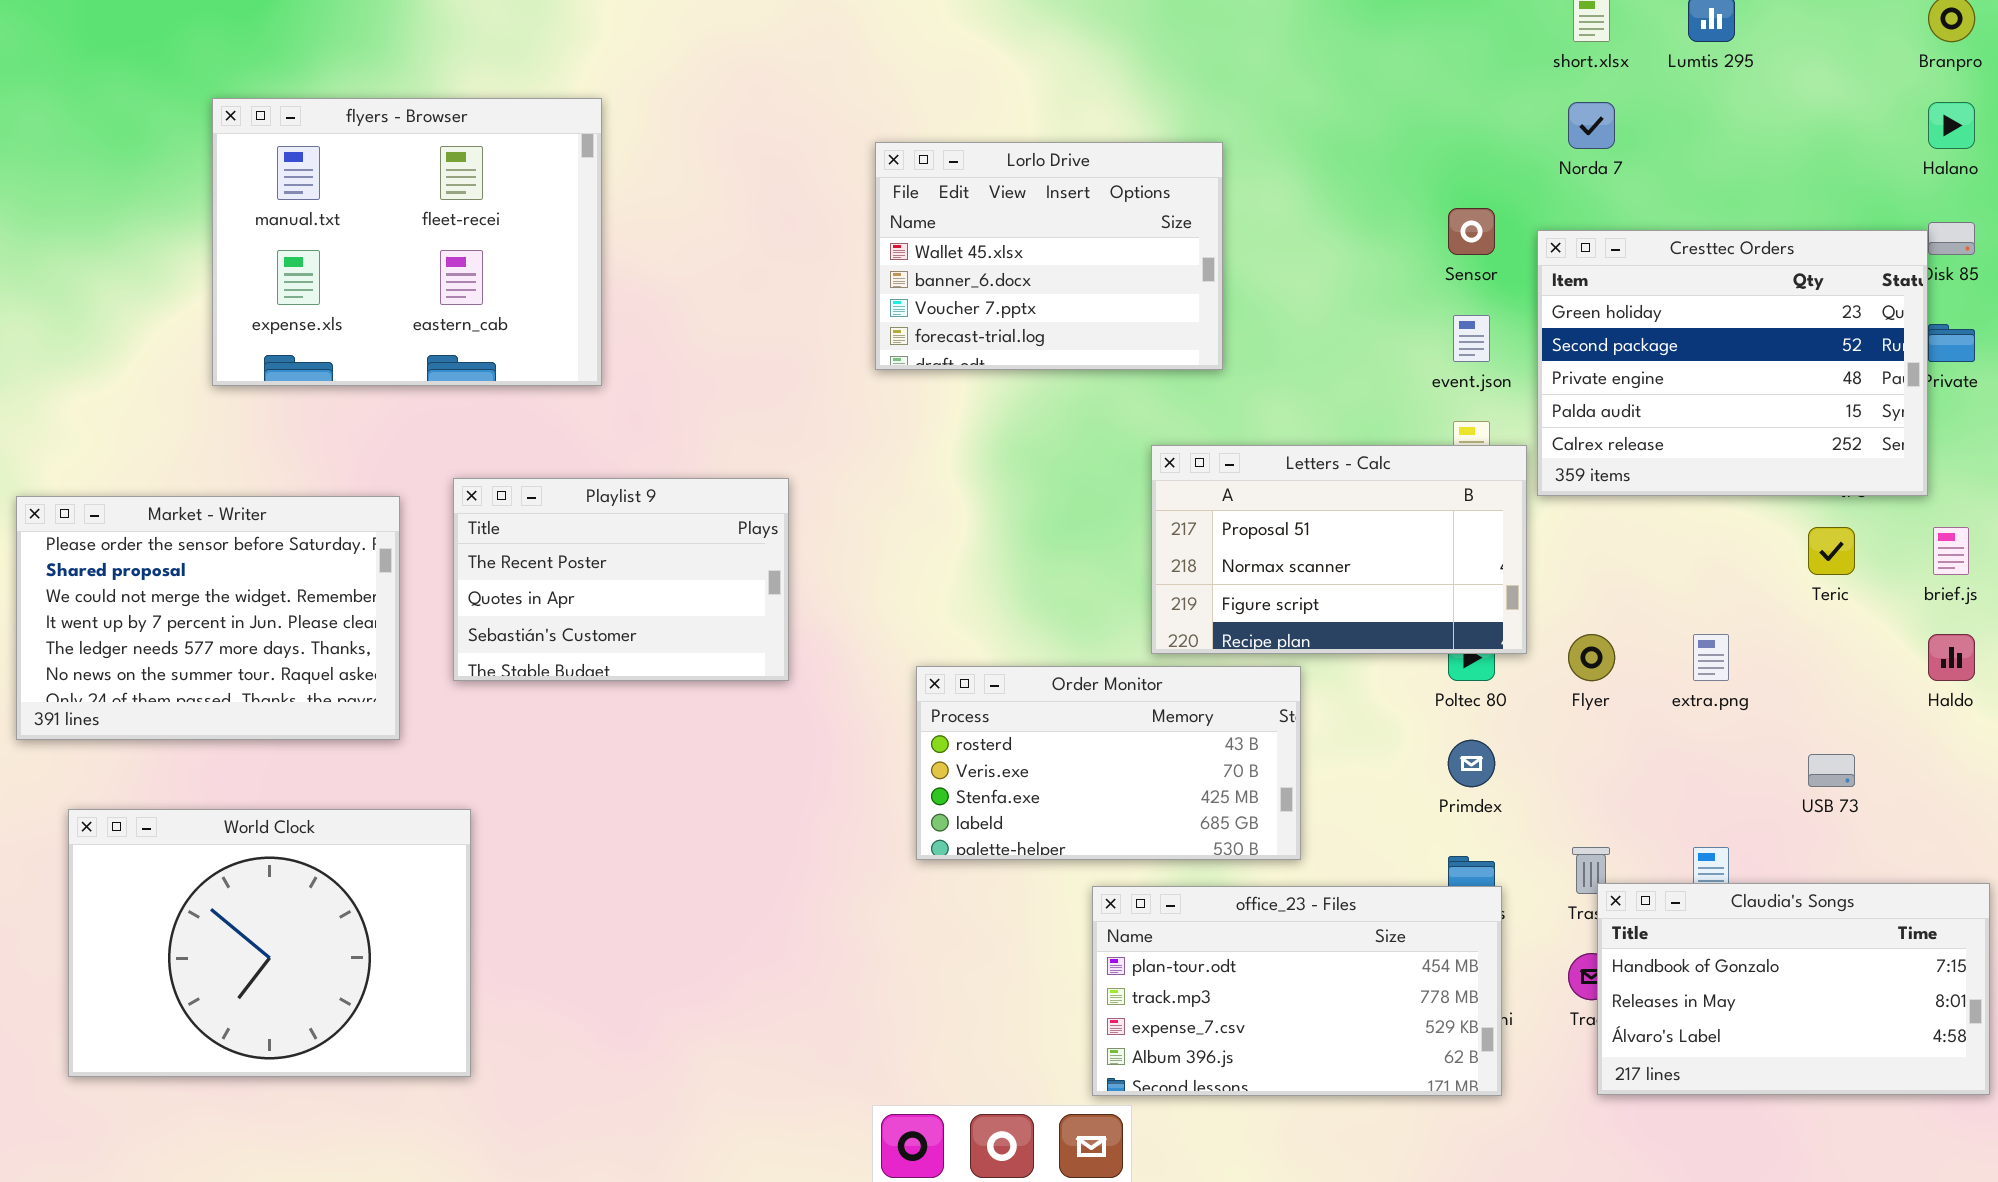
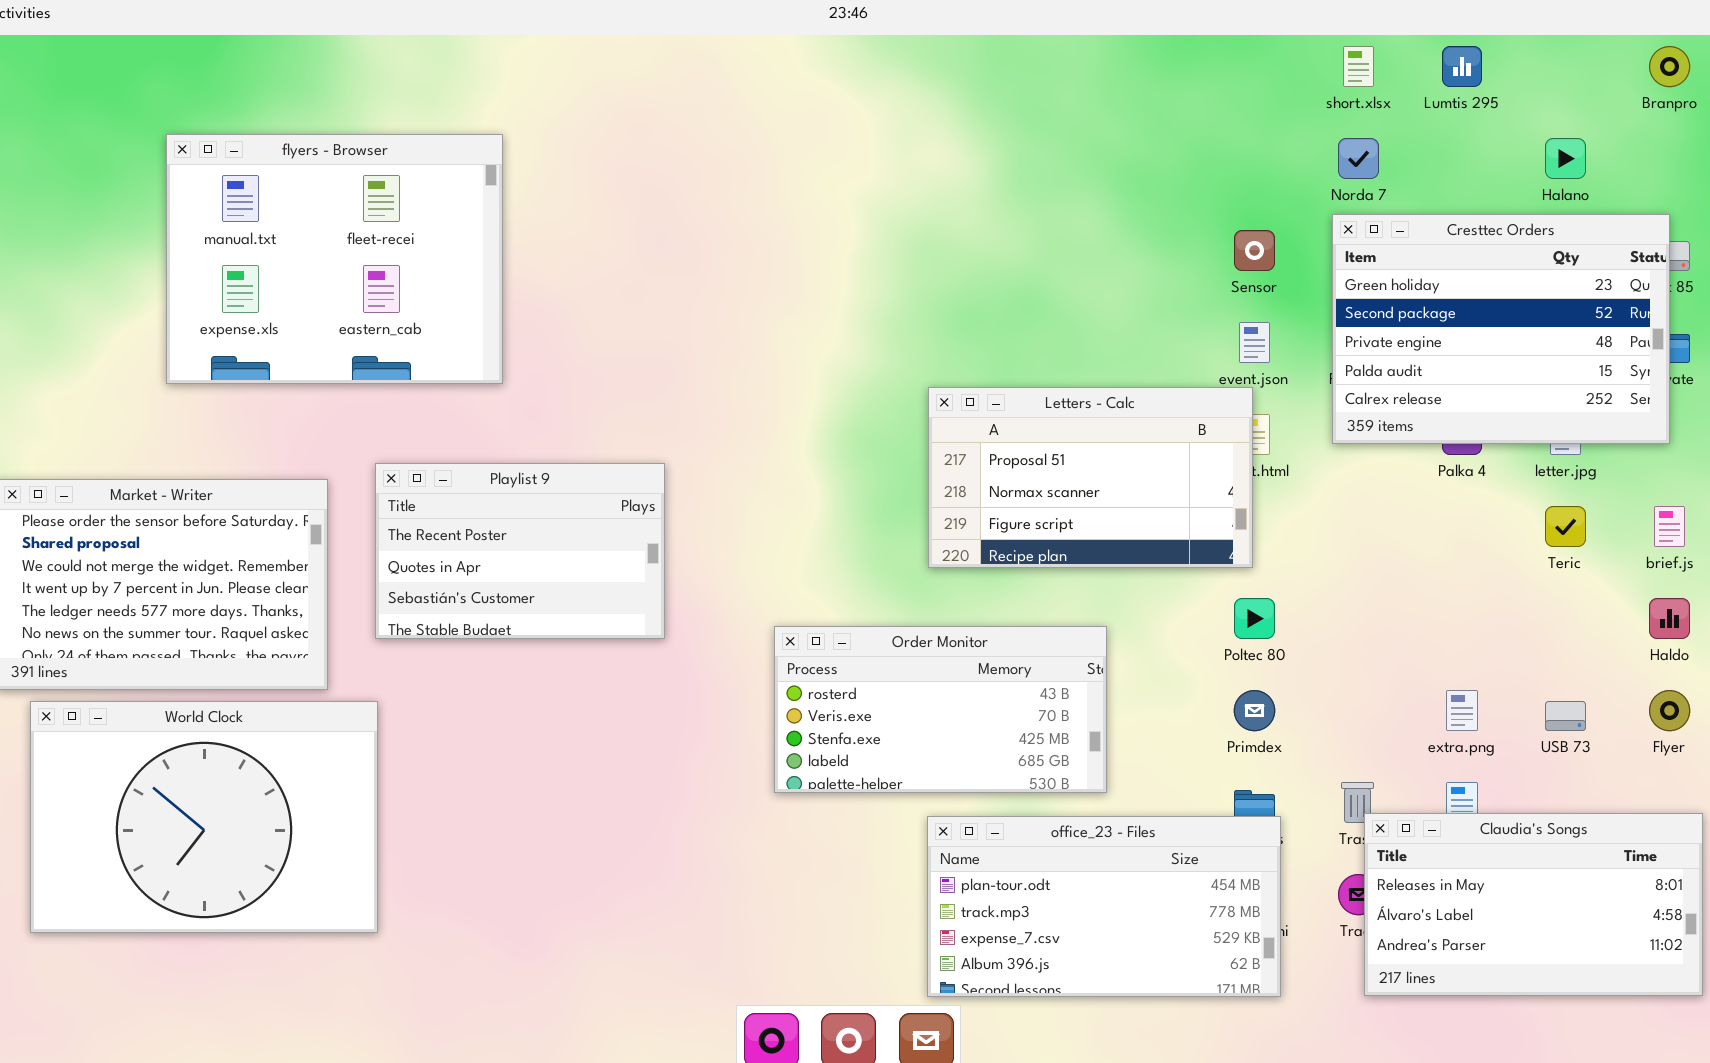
Halano: [1928,102,1975,149] -> [1545,138,1586,179], moved
Lorlo Drive: [875,142,1223,370] -> none, closed
Cresttec Orders: [1537,230,1928,496] -> [1332,214,1670,444], moved
Letters - Calc: [1151,445,1527,654] -> [928,387,1253,568], moved
Flyer: [1568,634,1615,681] -> [1649,690,1690,731], moved
extra.png: [1693,634,1729,681] -> [1446,690,1478,731], moved
World Clock: [68,809,471,1077] -> [30,701,378,933], moved
Claudia's Songs: [1597,883,1990,1095] -> [1364,813,1703,996], scrolled down 1 row

